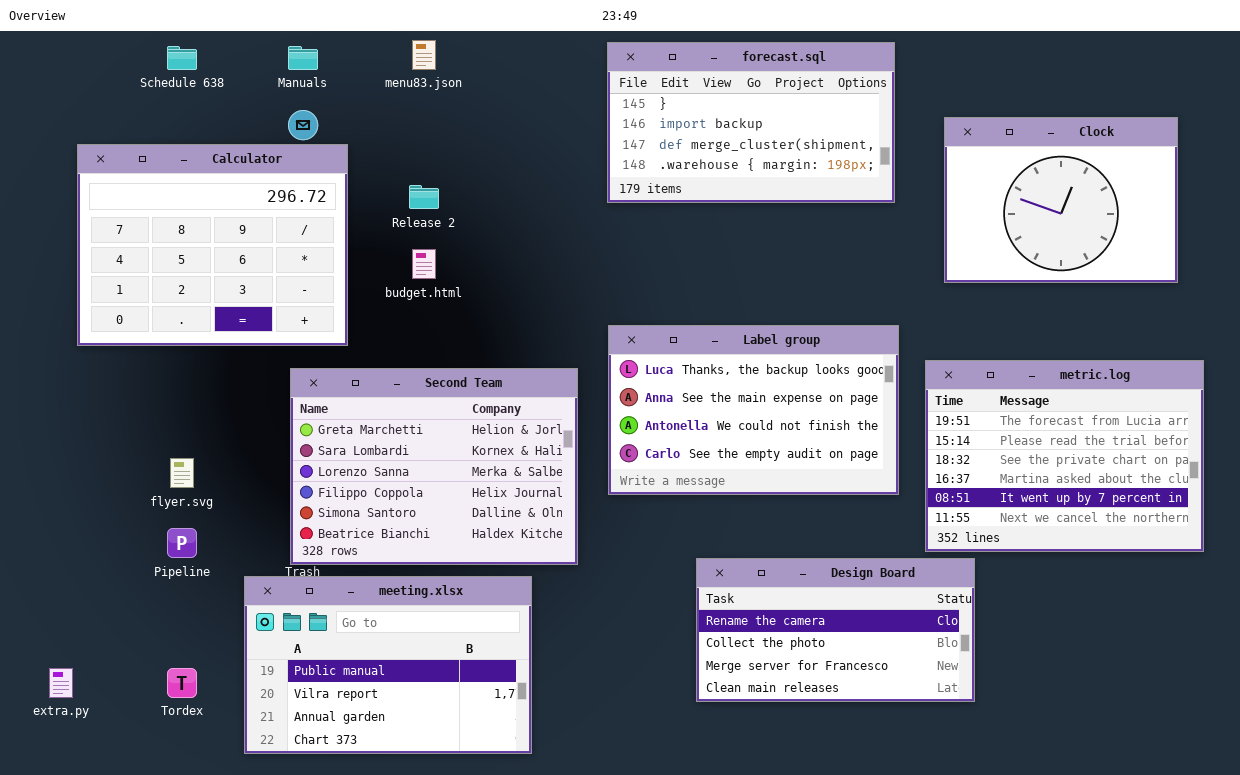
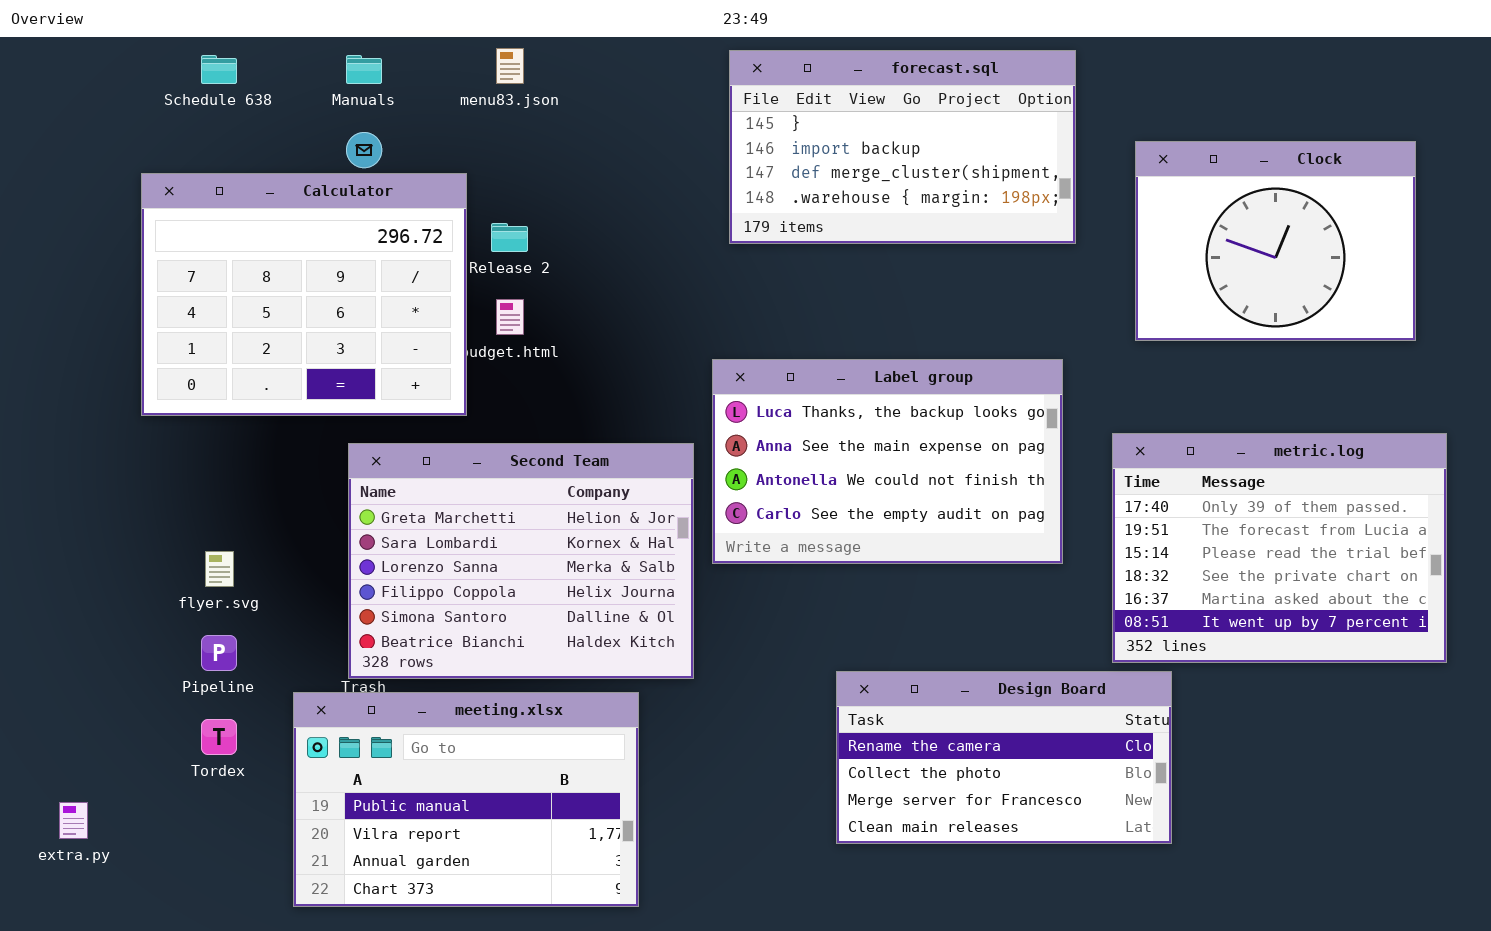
Calculator: [77,144,348,346] -> [141,173,467,416], moved
Label group: [608,325,899,495] -> [712,359,1063,564], moved
metric.log: [925,360,1204,552] -> [1112,433,1447,663], scrolled up 1 row
Tordex: [167,668,197,698] -> [201,719,237,755], moved

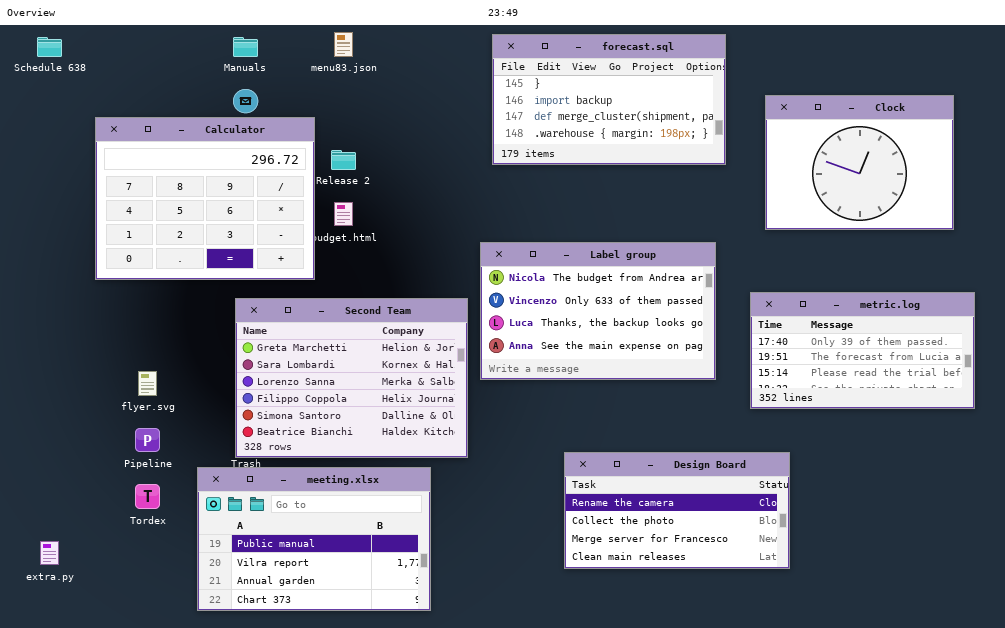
Schedule 638: [201,55,237,84] -> [37,37,62,57], moved
Label group: [712,359,1063,564] -> [480,242,716,380], scrolled up 2 rows
metric.log: [1112,433,1447,663] -> [750,292,975,409], resized

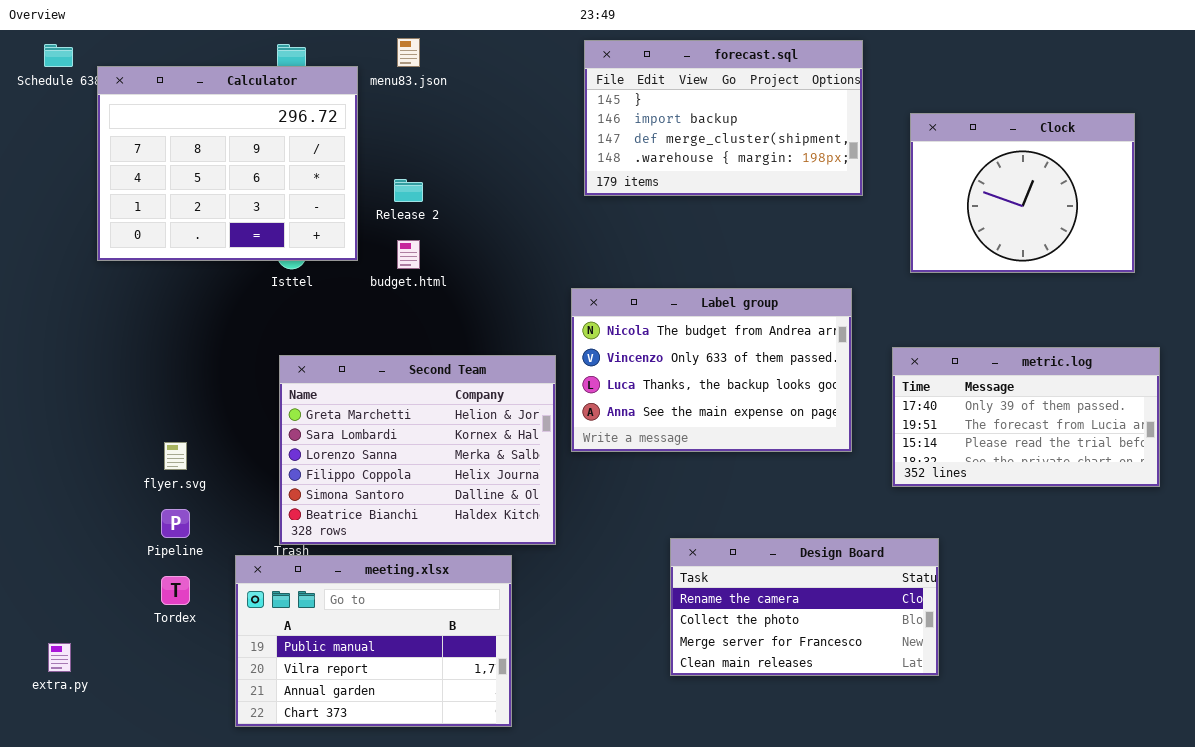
Calculator: [95,117,315,280] -> [97,66,358,261], moved

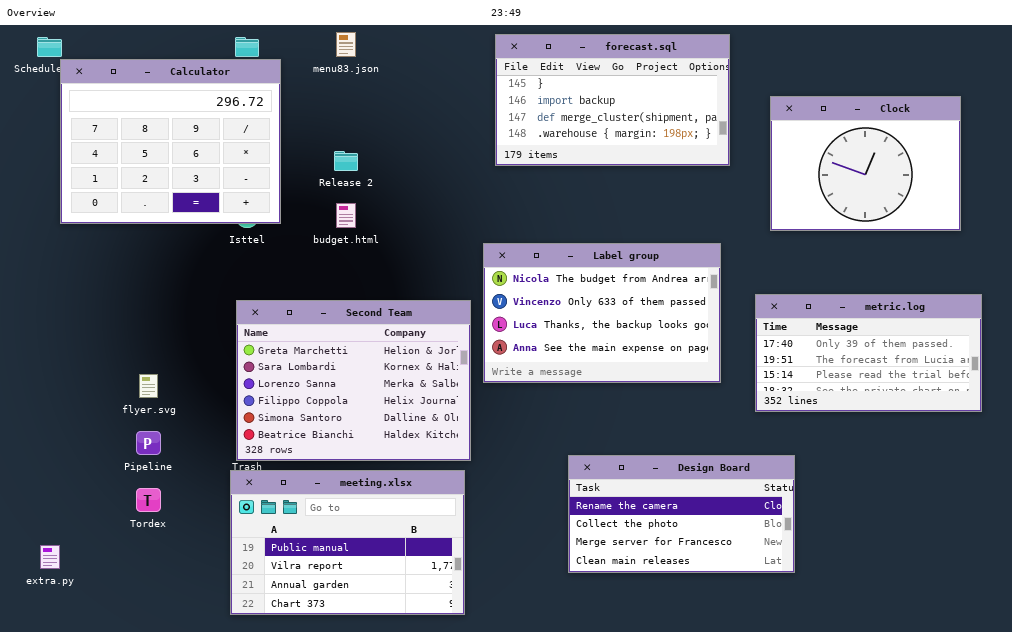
Calculator: [97,66,358,261] -> [60,59,281,224], moved
meeting.xlsx: [235,555,512,727] -> [230,470,465,615], moved

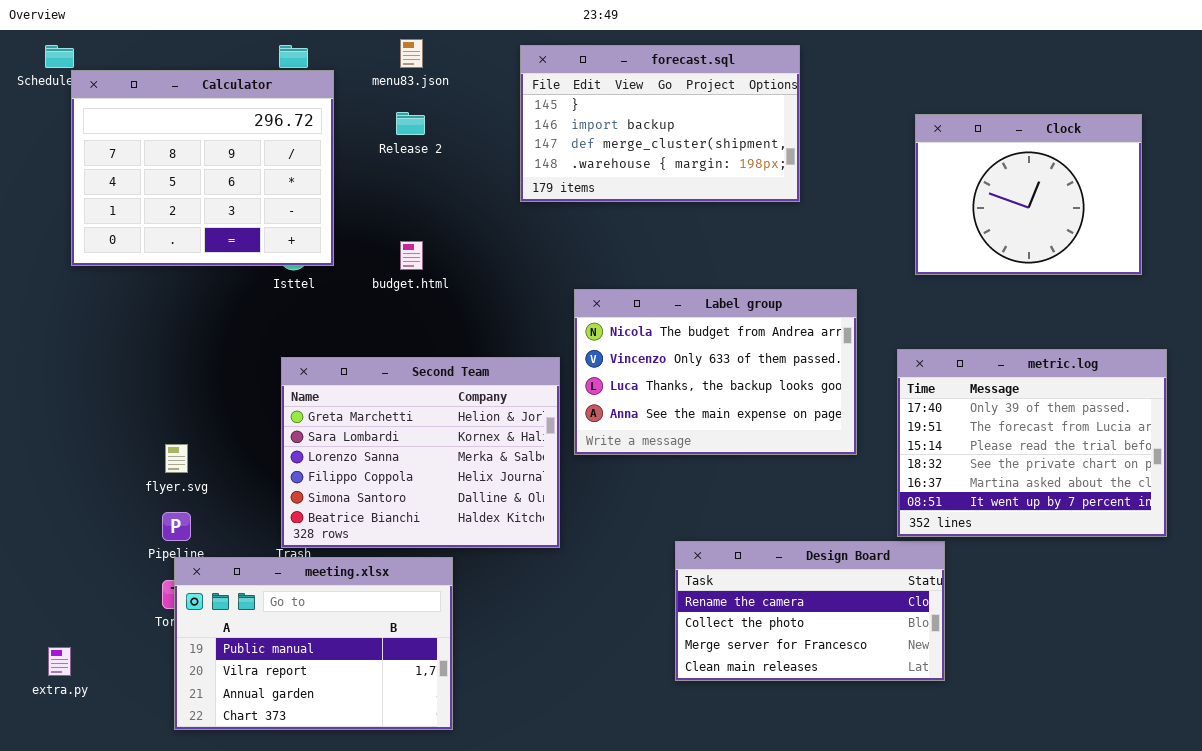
forecast.sql: [495,34,730,166] -> [520,45,800,202], moved
Release 2: [334,151,358,171] -> [396,112,425,135], moved
metric.log: [755,294,982,412] -> [897,349,1167,537], resized
meeting.xlsx: [230,470,465,615] -> [174,557,453,730], moved

